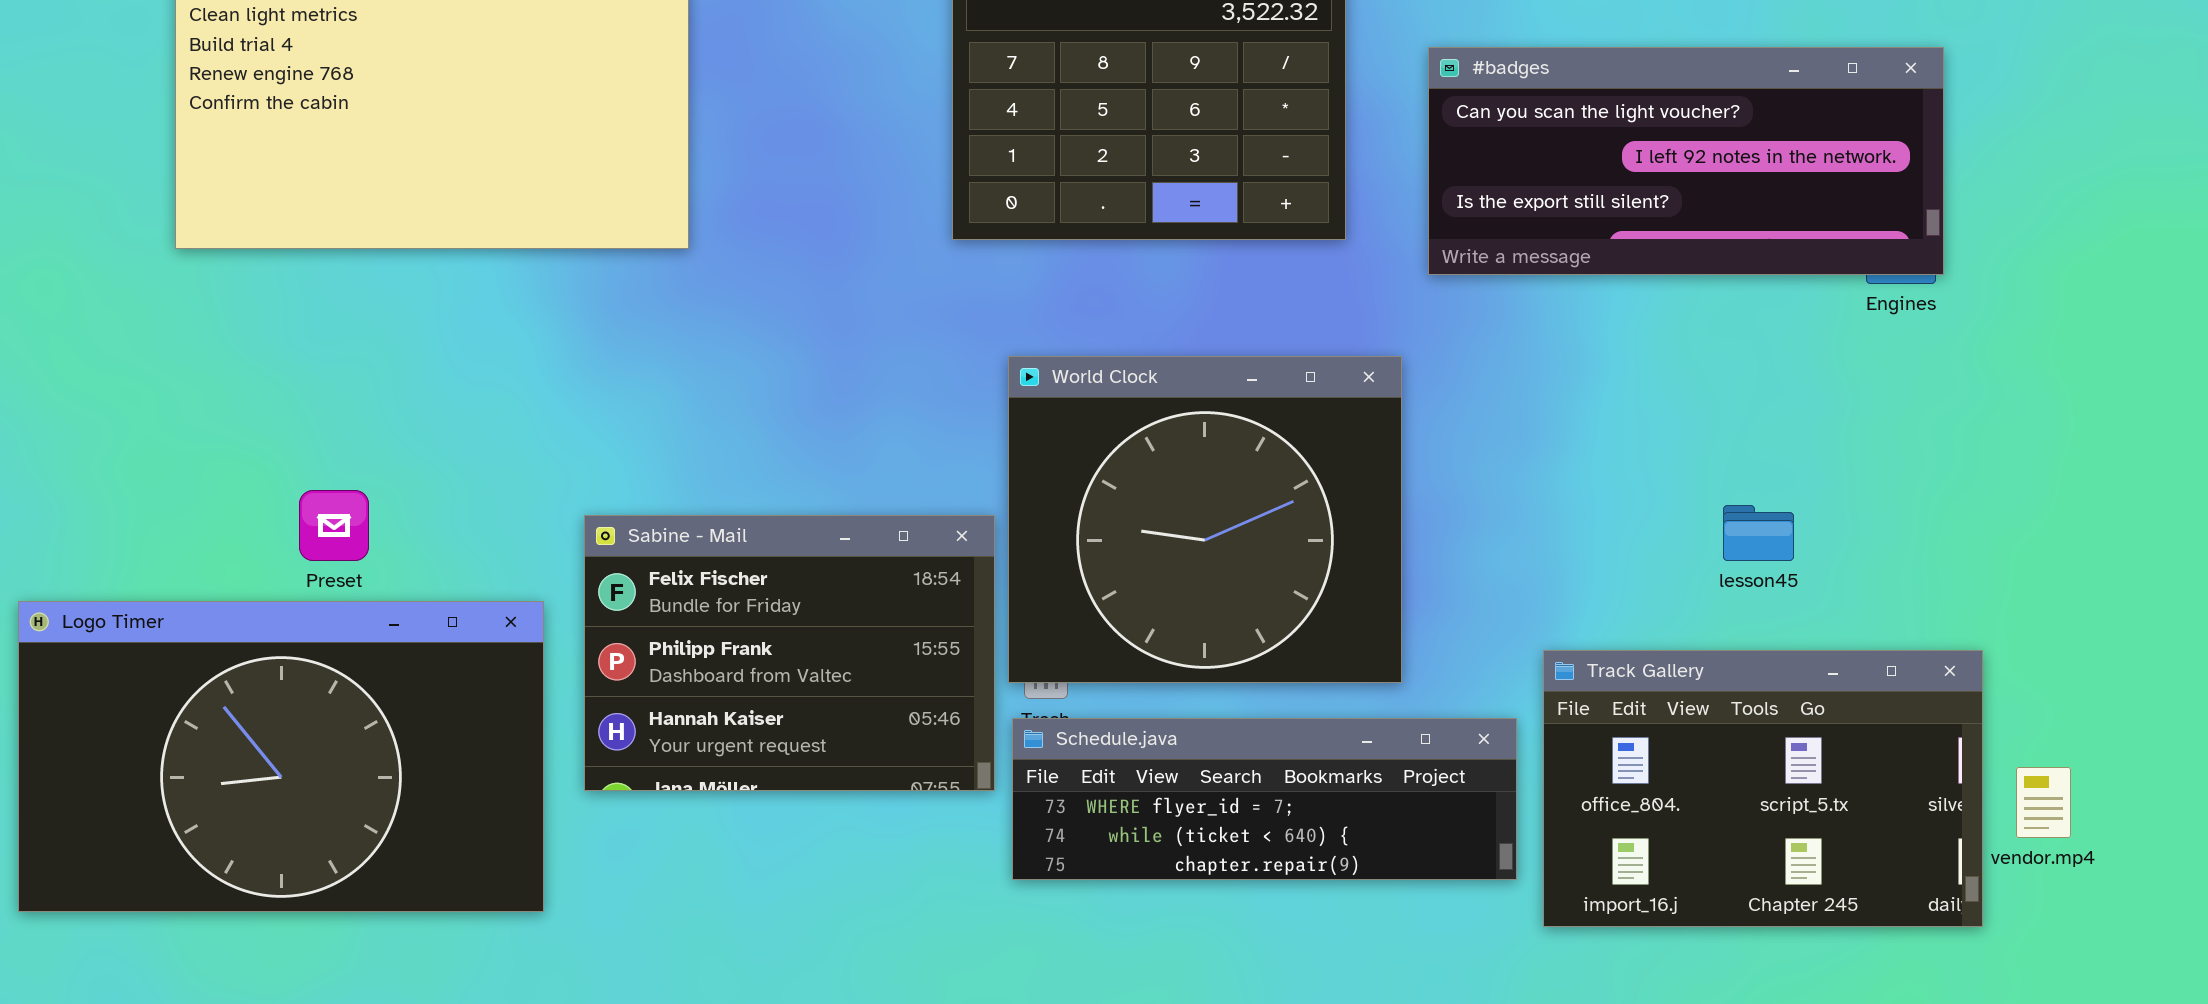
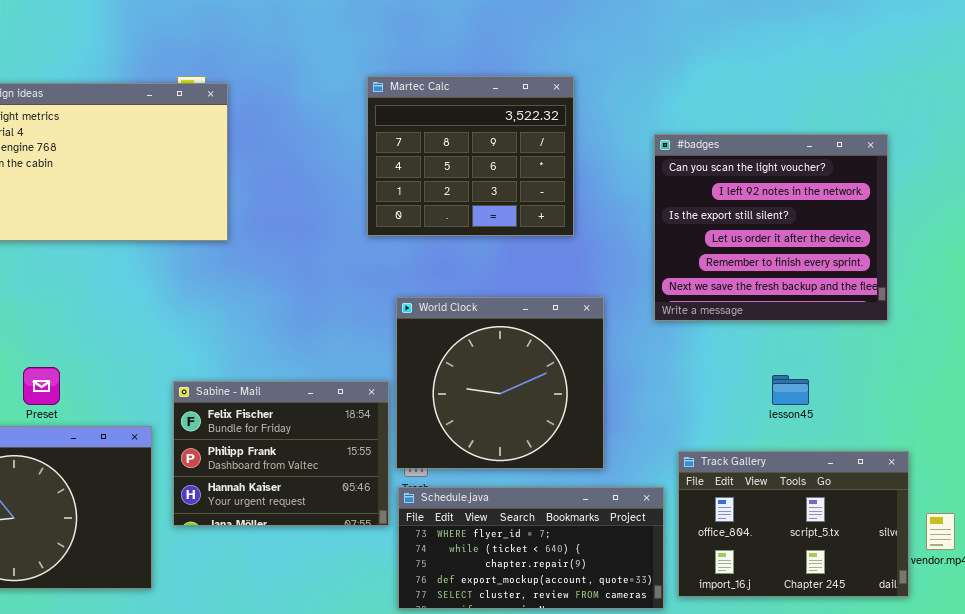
#badges: [1428,47,1944,275] -> [654,134,888,321], resized
Schedule.java: [1012,718,1517,880] -> [398,487,664,609], resized

